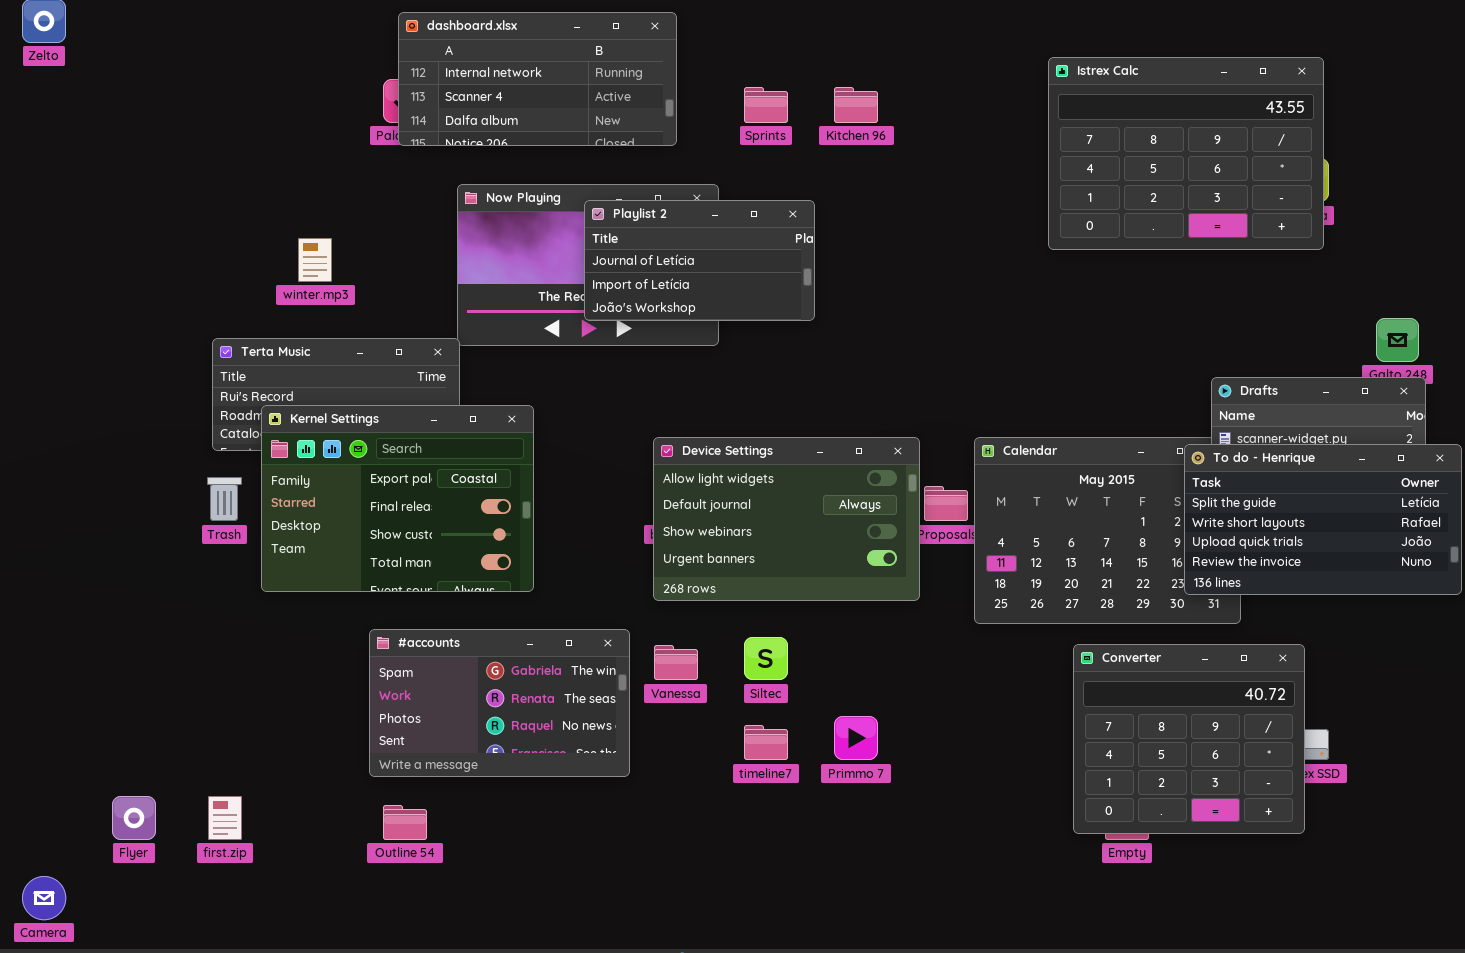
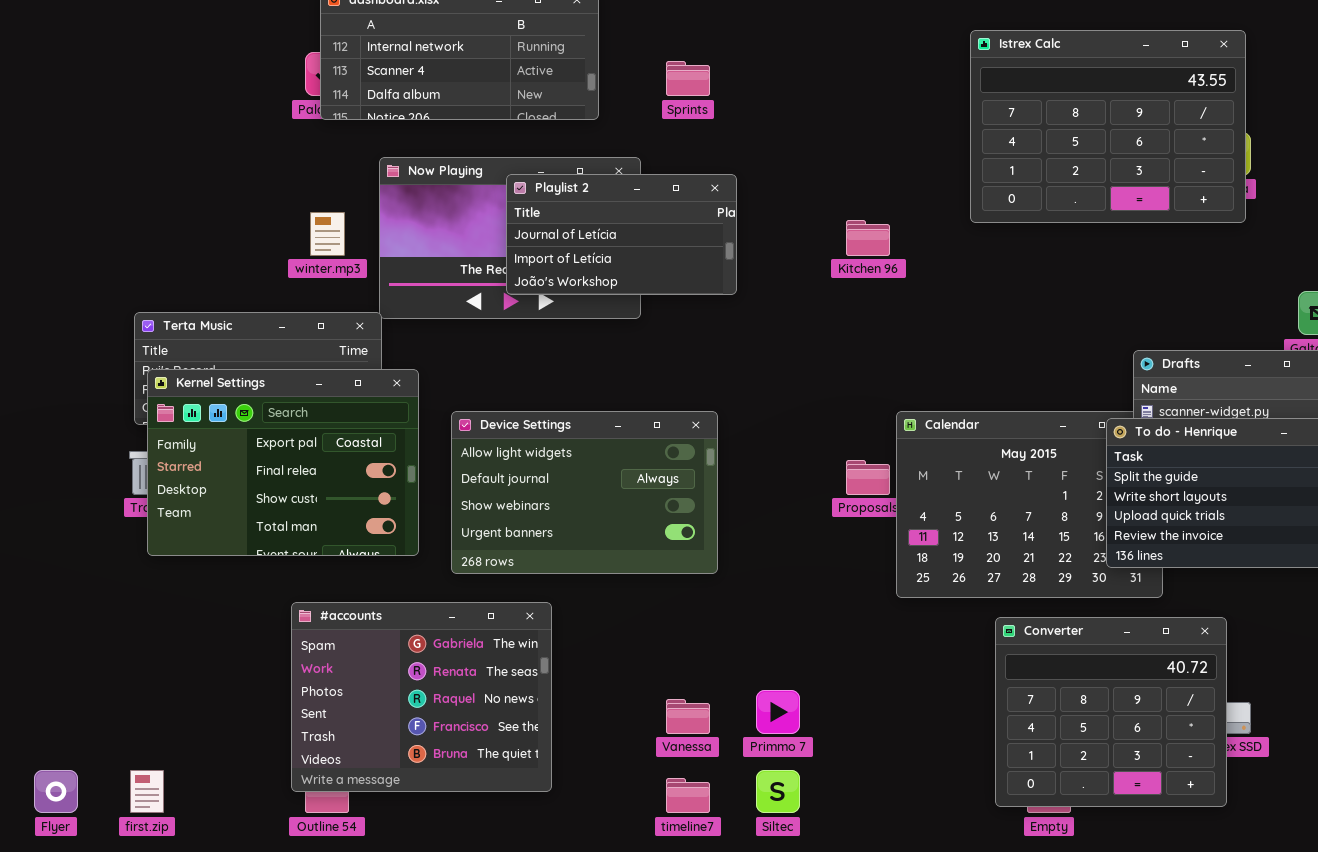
Kitchen 96: [834,87,878,123] -> [846,220,890,256], moved
winter.mp3: [298,238,332,282] -> [310,212,345,256], moved
Kernel Settings: [261,405,534,592] -> [147,369,419,556], moved
Device Settings: [653,437,920,601] -> [451,411,718,574], moved
#accounts: [369,629,630,777] -> [291,602,552,792], resized
Siltec: [744,637,788,680] -> [756,770,800,813], moved
Vanessa: [654,645,698,680] -> [666,699,710,734], moved
timeline7: [744,725,788,760] -> [666,778,710,813], moved

